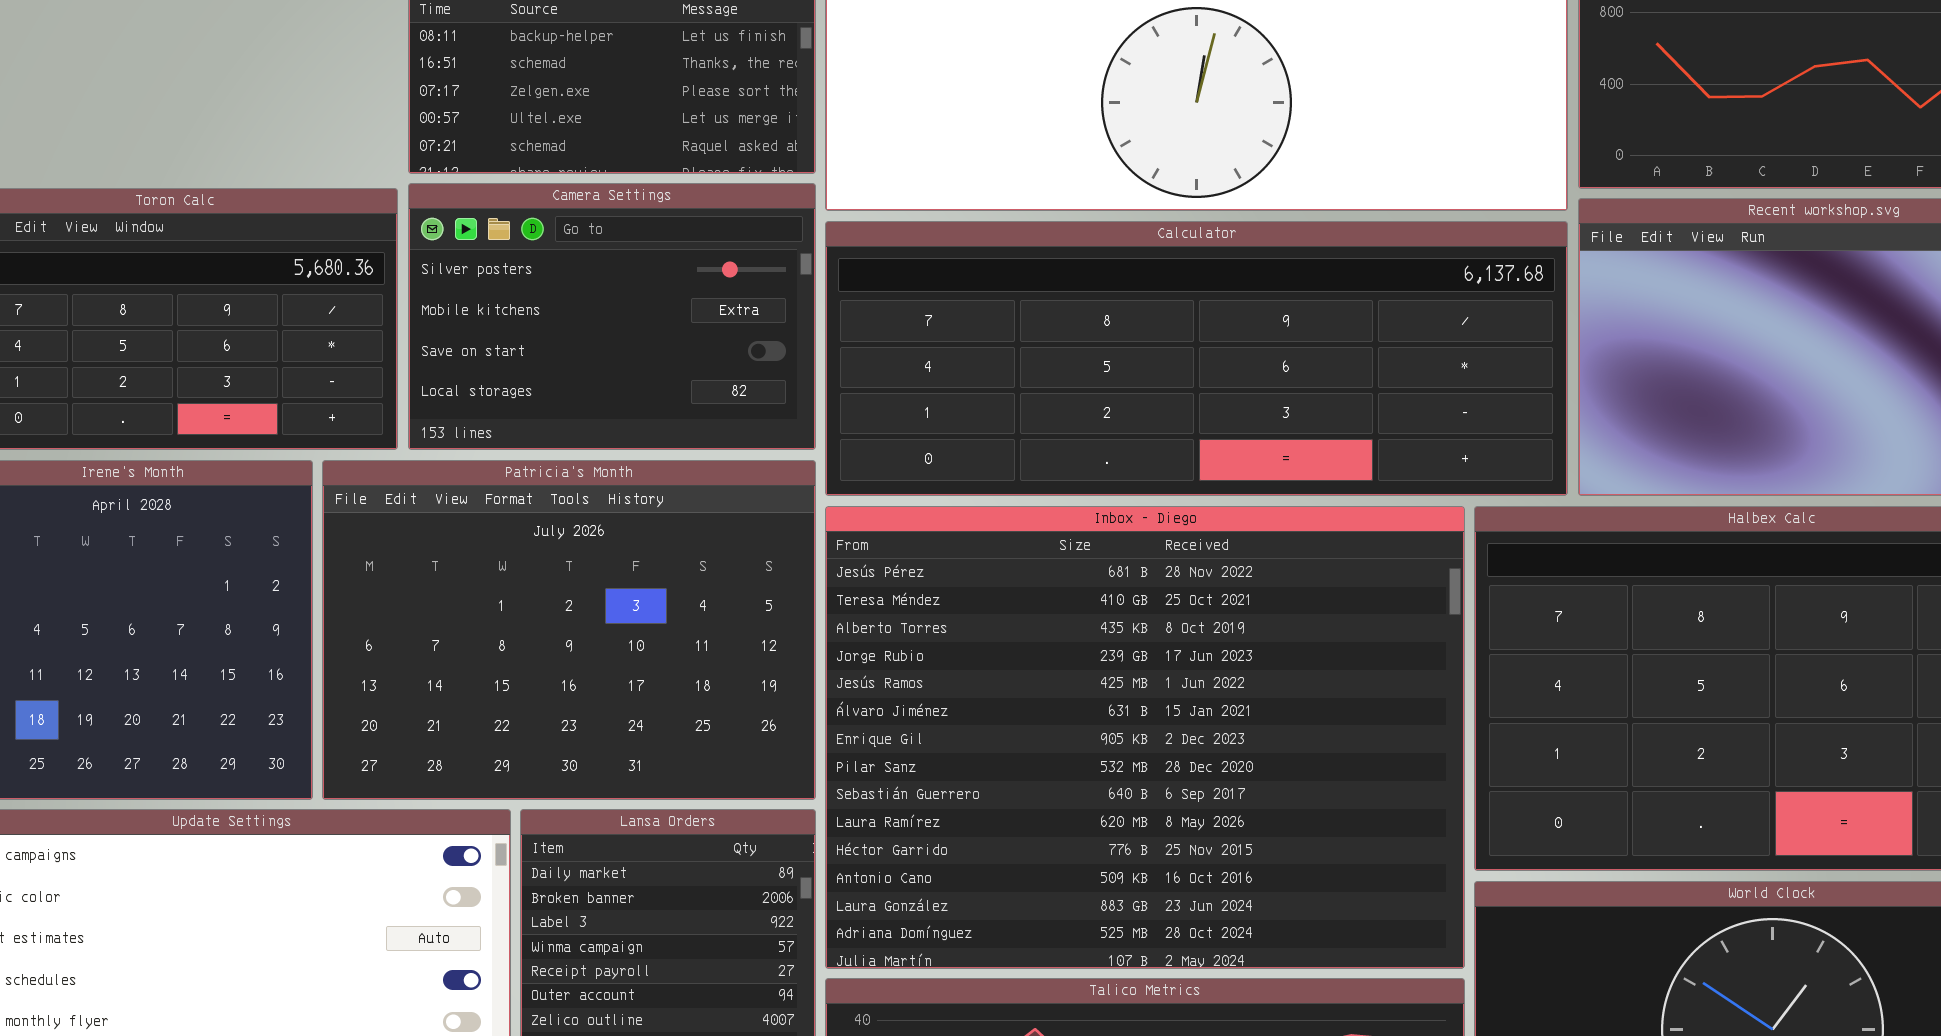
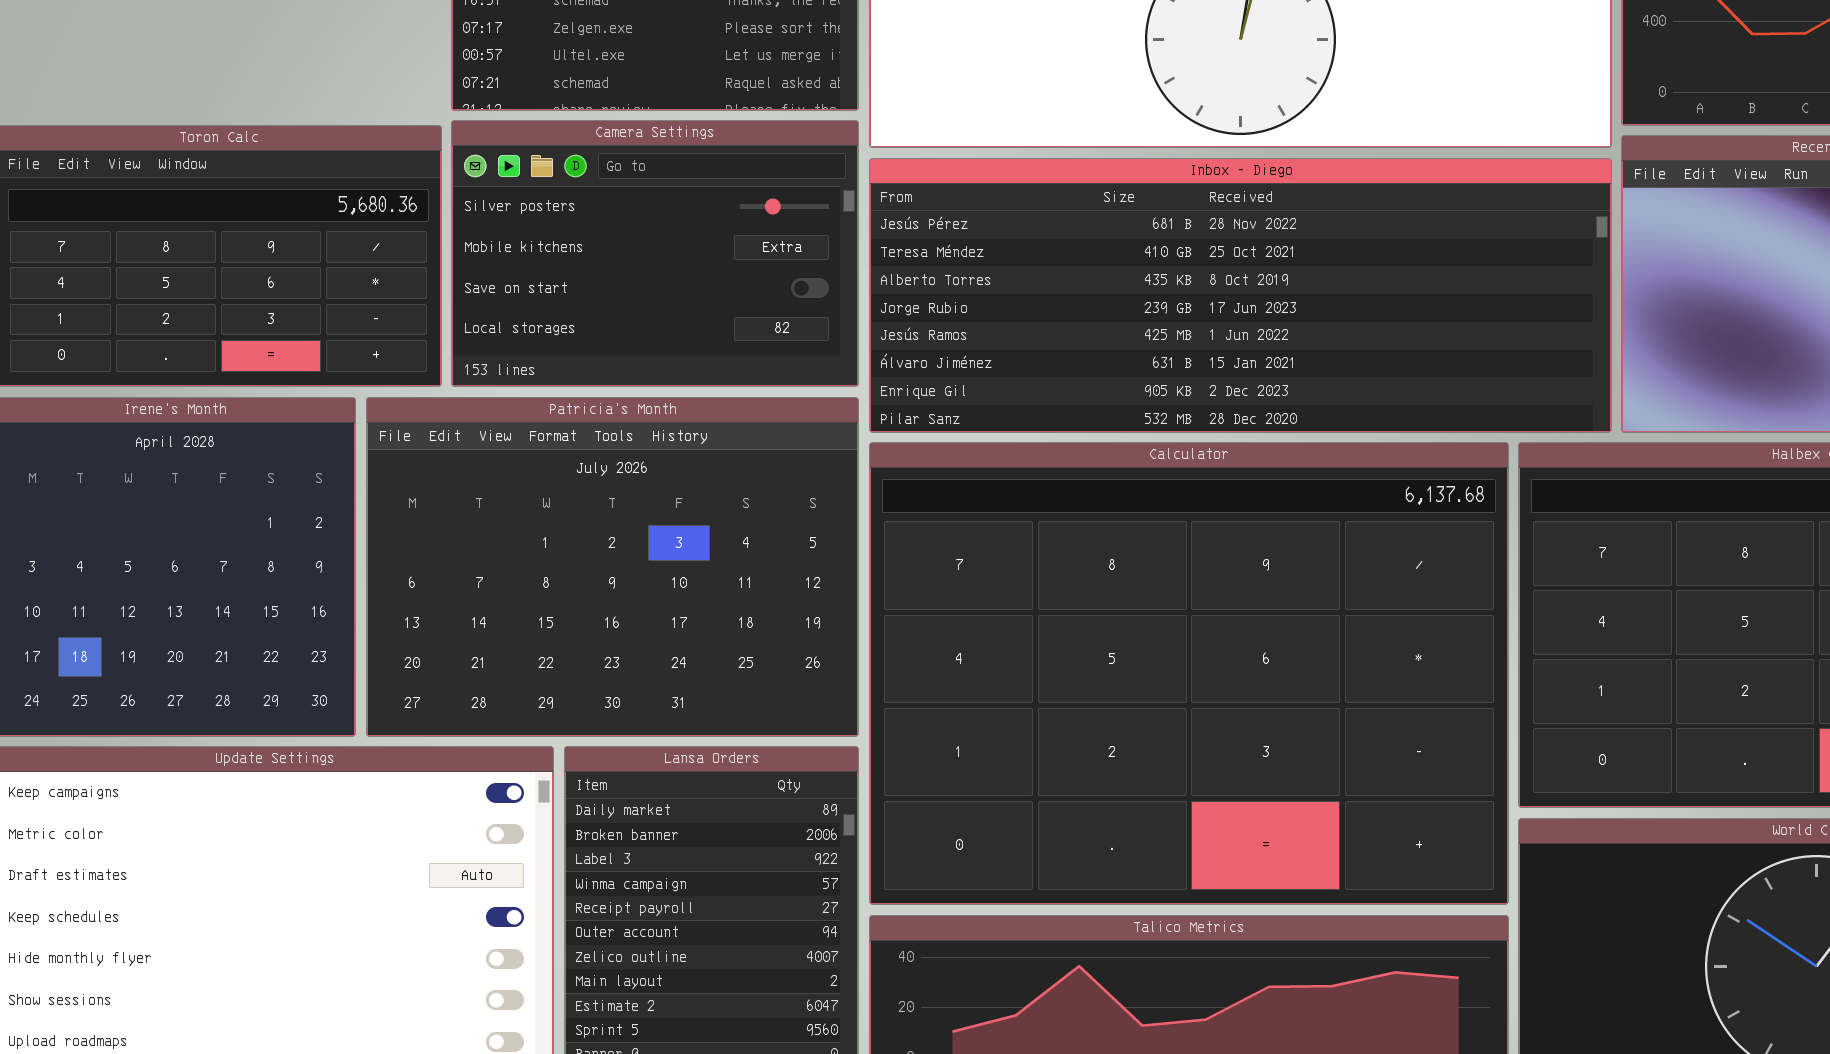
Calculator: [825,221,1568,496] -> [869,442,1509,905], moved, resized
Inbox - Diego: [825,506,1465,969] -> [869,158,1612,433], moved, resized

